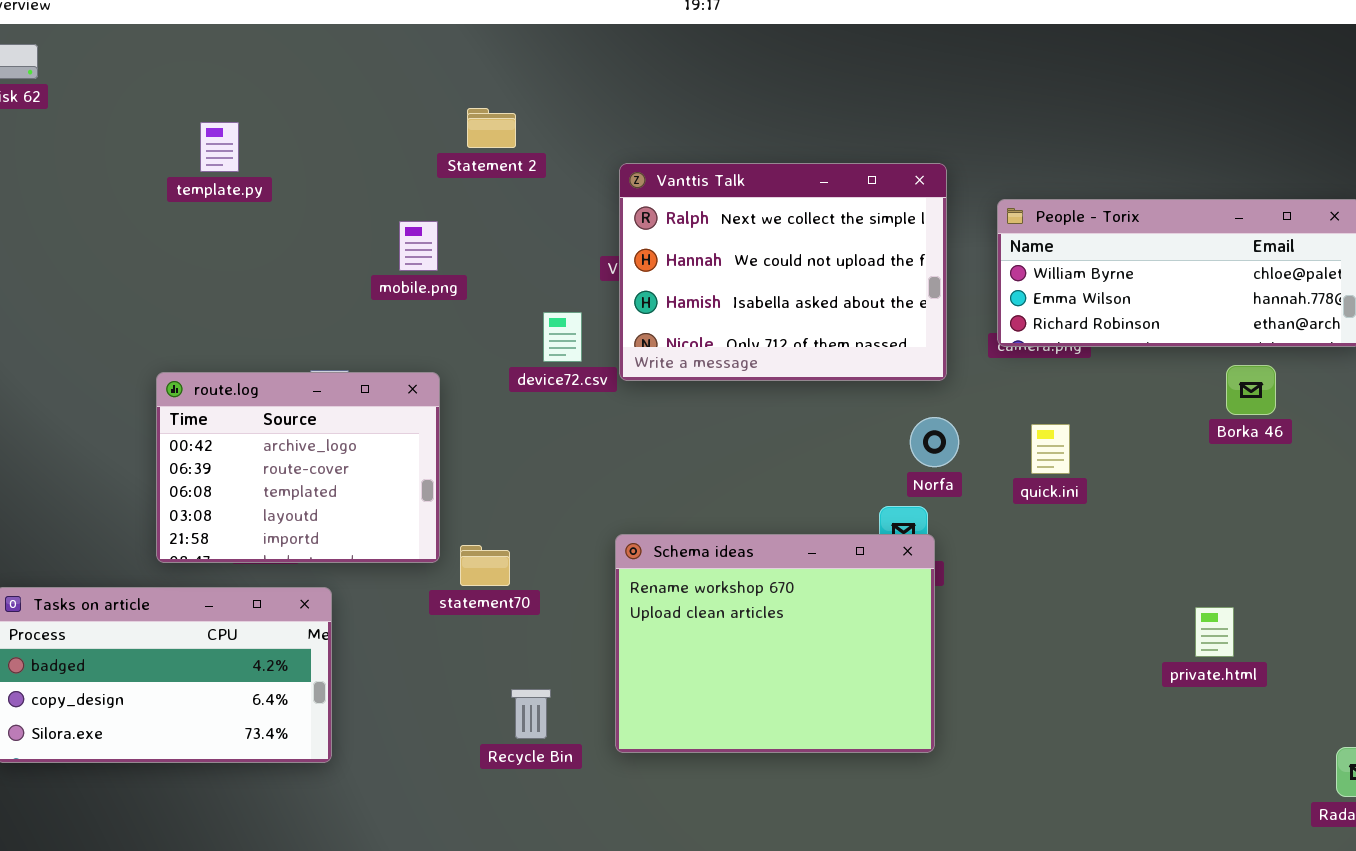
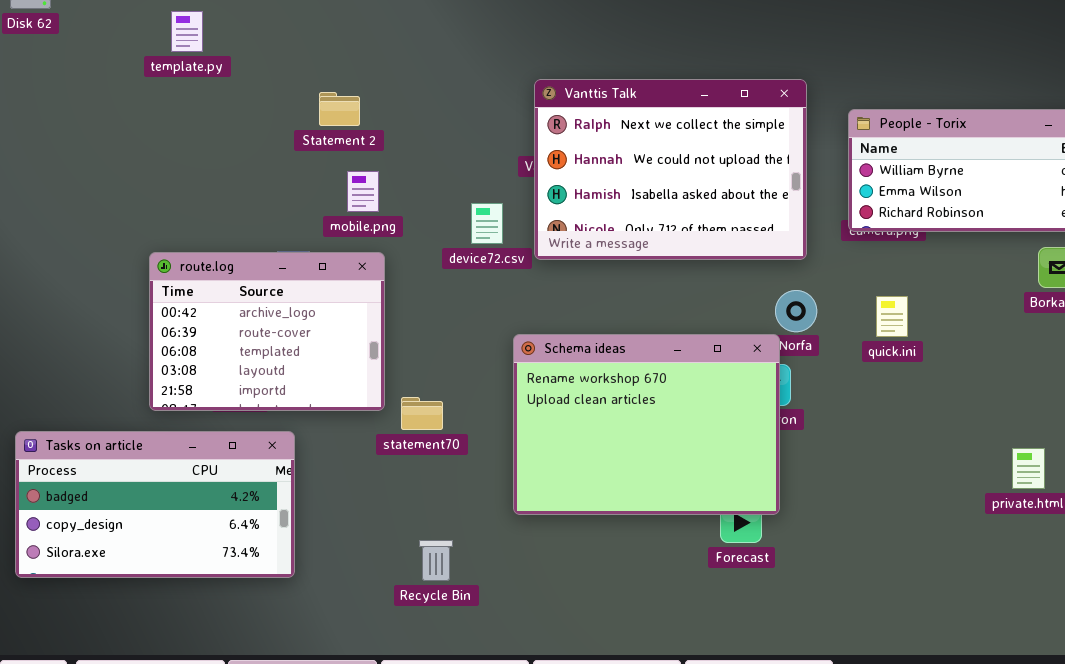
Statement 2: [467,108,516,148] -> [319,92,360,126], moved
template.py: [200,122,239,172] -> [171,11,203,52], moved
mobile.png: [399,221,438,271] -> [347,171,379,212], moved
Schema ideas: [615,534,935,753] -> [513,334,780,515], moved
Recycle Bin: [511,689,551,739] -> [419,540,453,581], moved

